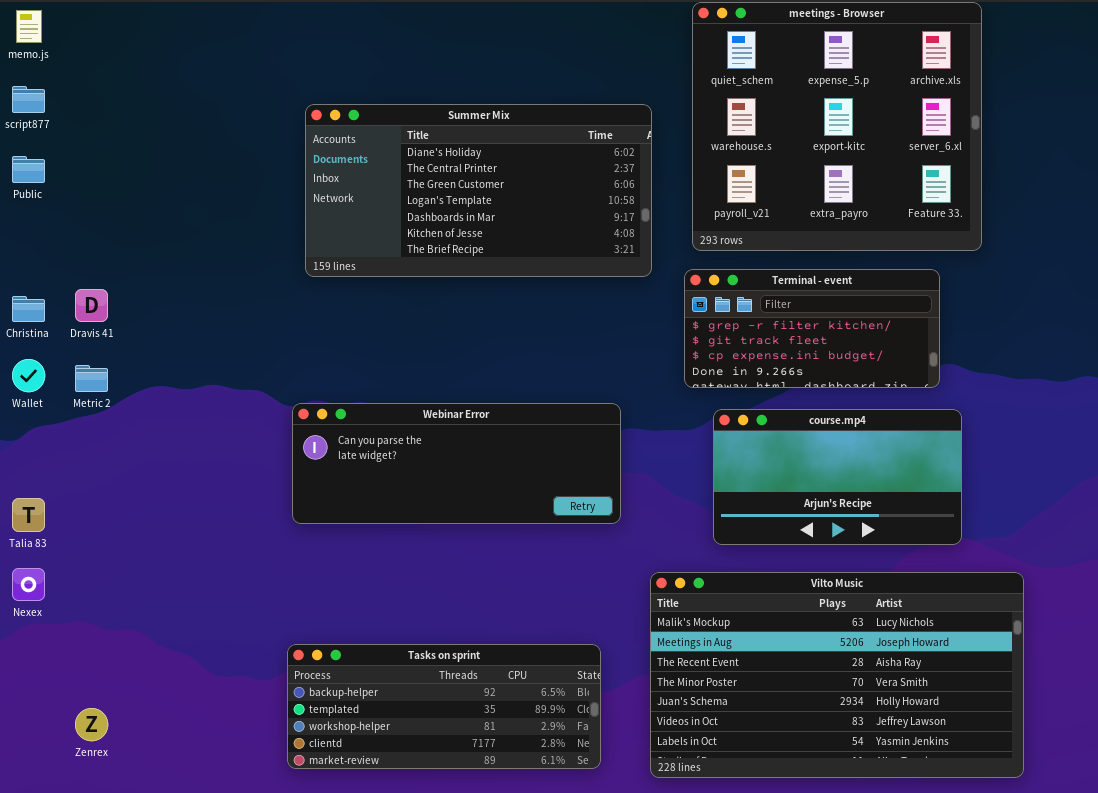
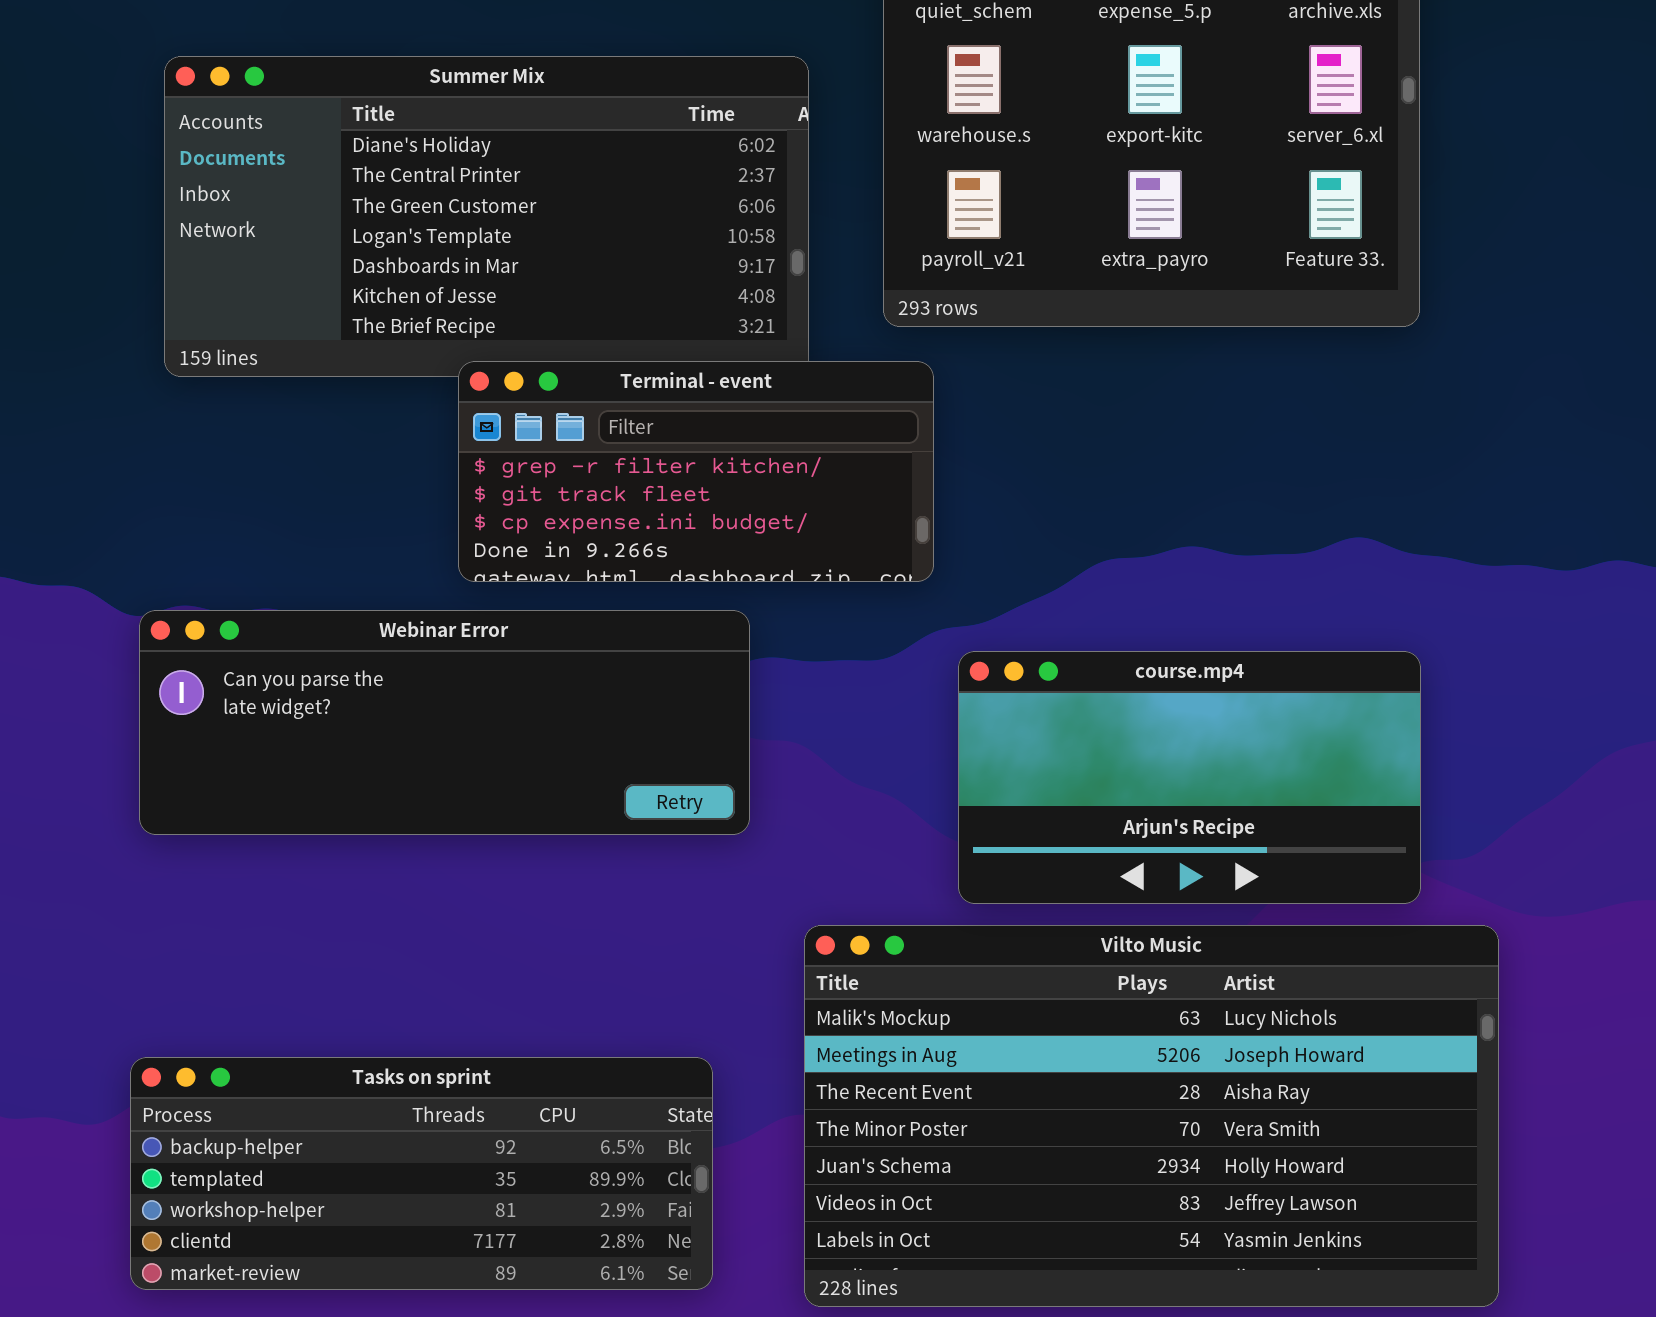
Terminal - event: [684,269,940,388] -> [458,361,934,582], moved
course.mp4: [713,409,962,545] -> [958,651,1421,904], moved

